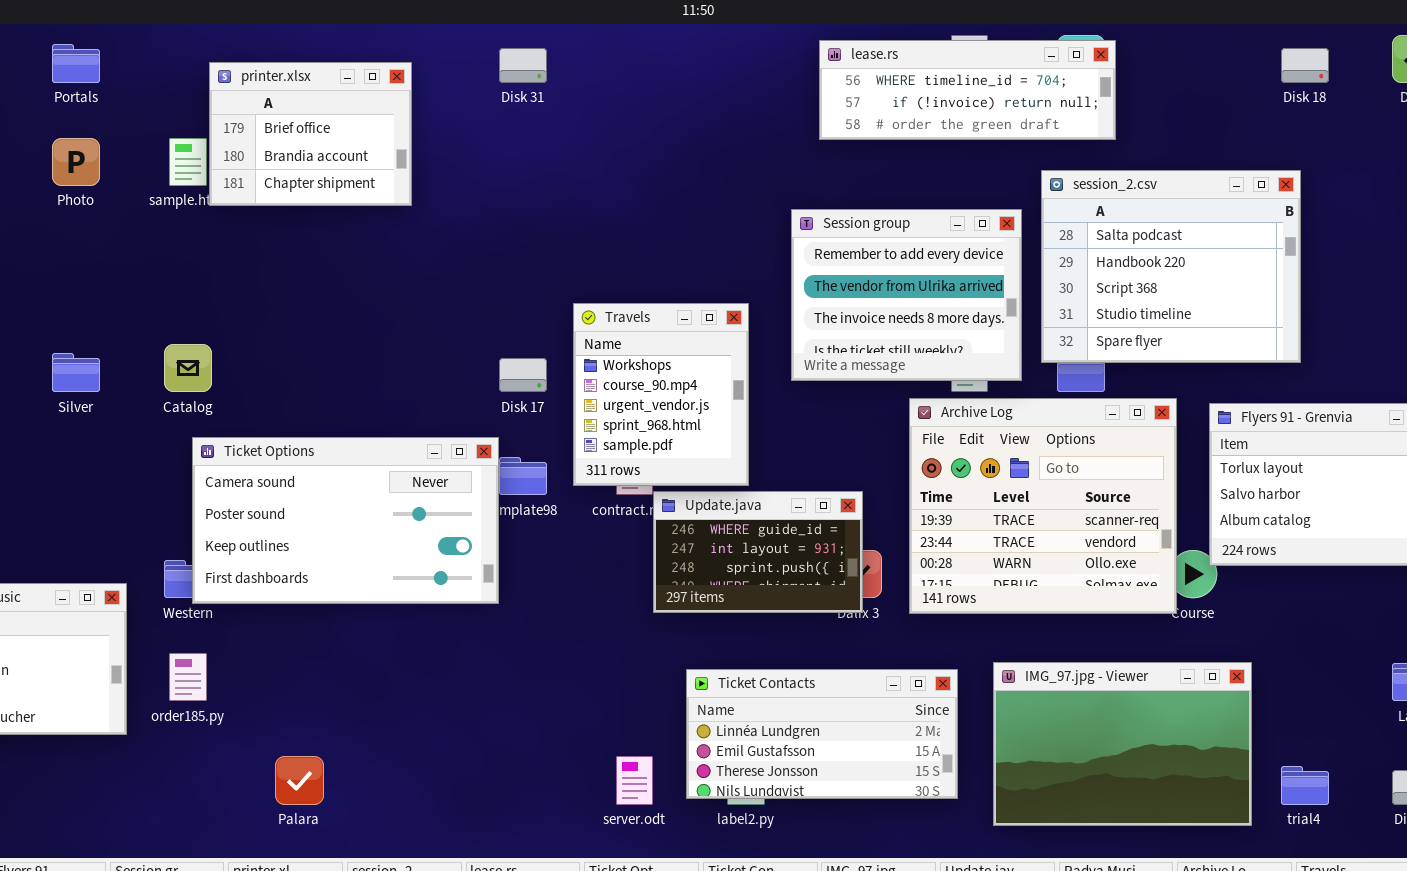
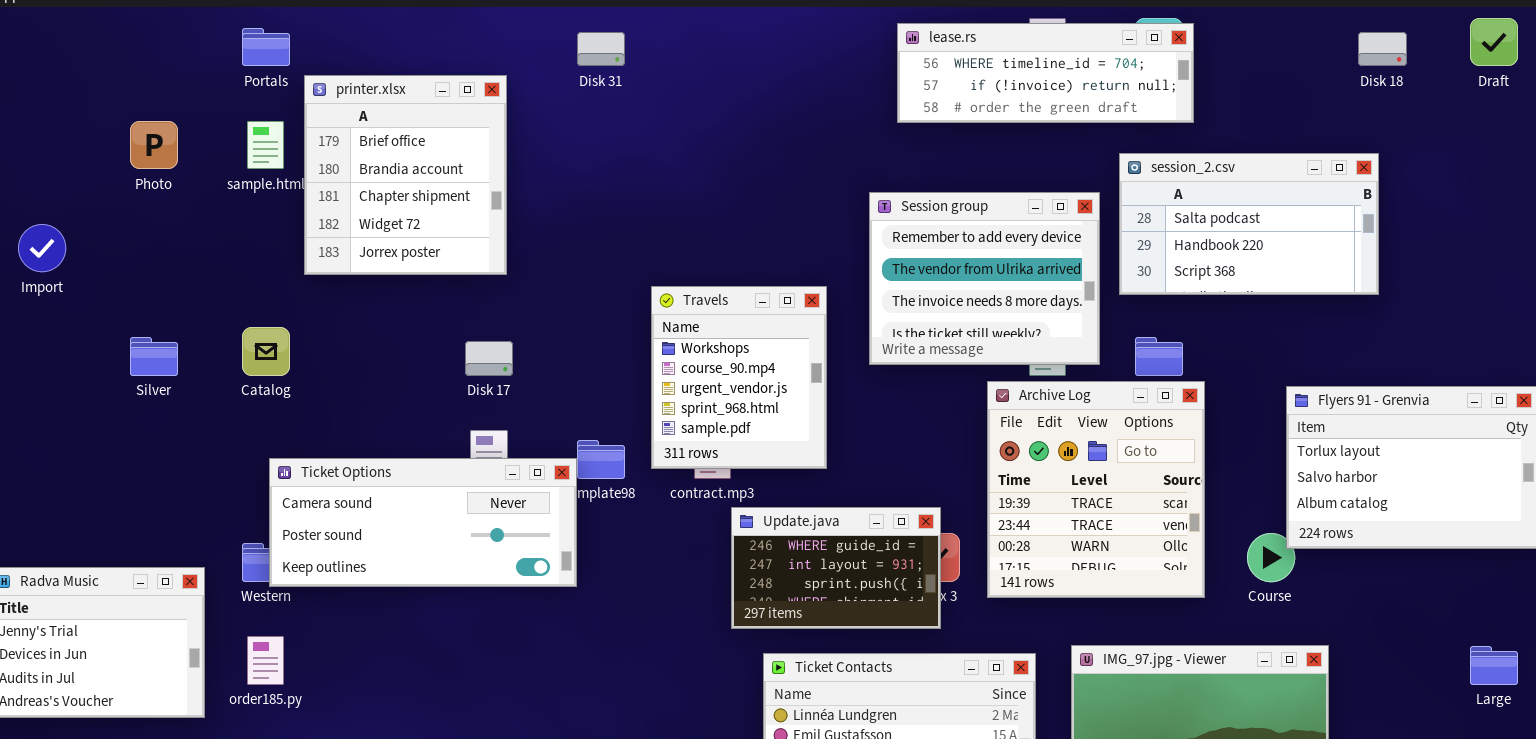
Portals: [52,44,100,83] -> [242,28,290,66], moved
printer.xlsx: [209,62,412,206] -> [304,75,507,275], moved, resized
session_2.csv: [1041,170,1301,363] -> [1119,153,1379,295], resized
Disk 17: [499,358,547,392] -> [465,341,513,376], moved
Archive Log: [909,398,1177,614] -> [987,381,1205,598], resized
Ticket Options: [192,437,499,604] -> [269,458,577,587], resized
Update.java: [653,491,863,613] -> [731,507,941,629], moved

